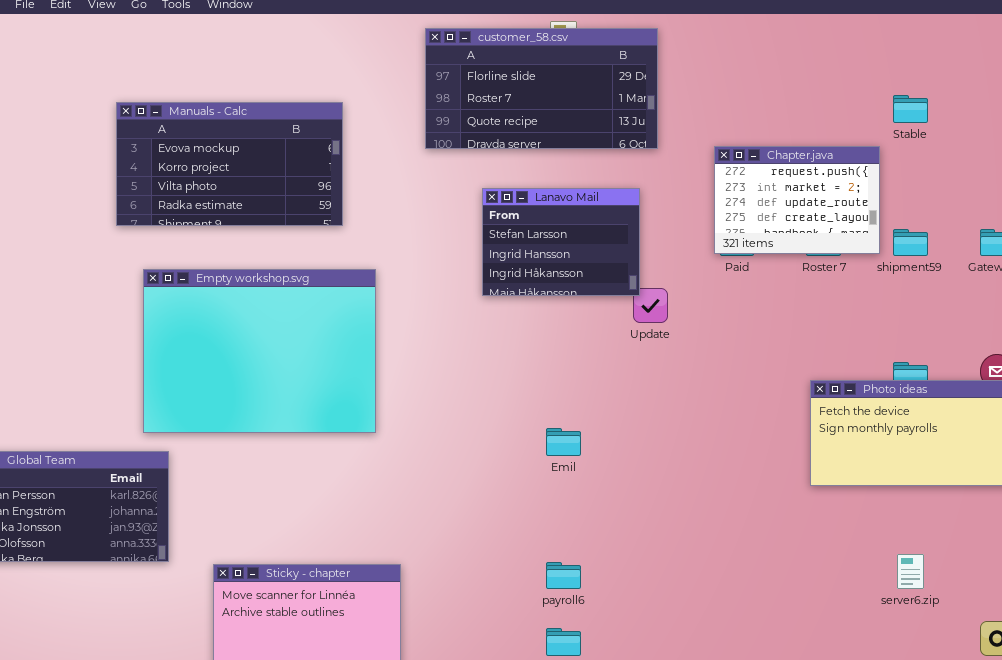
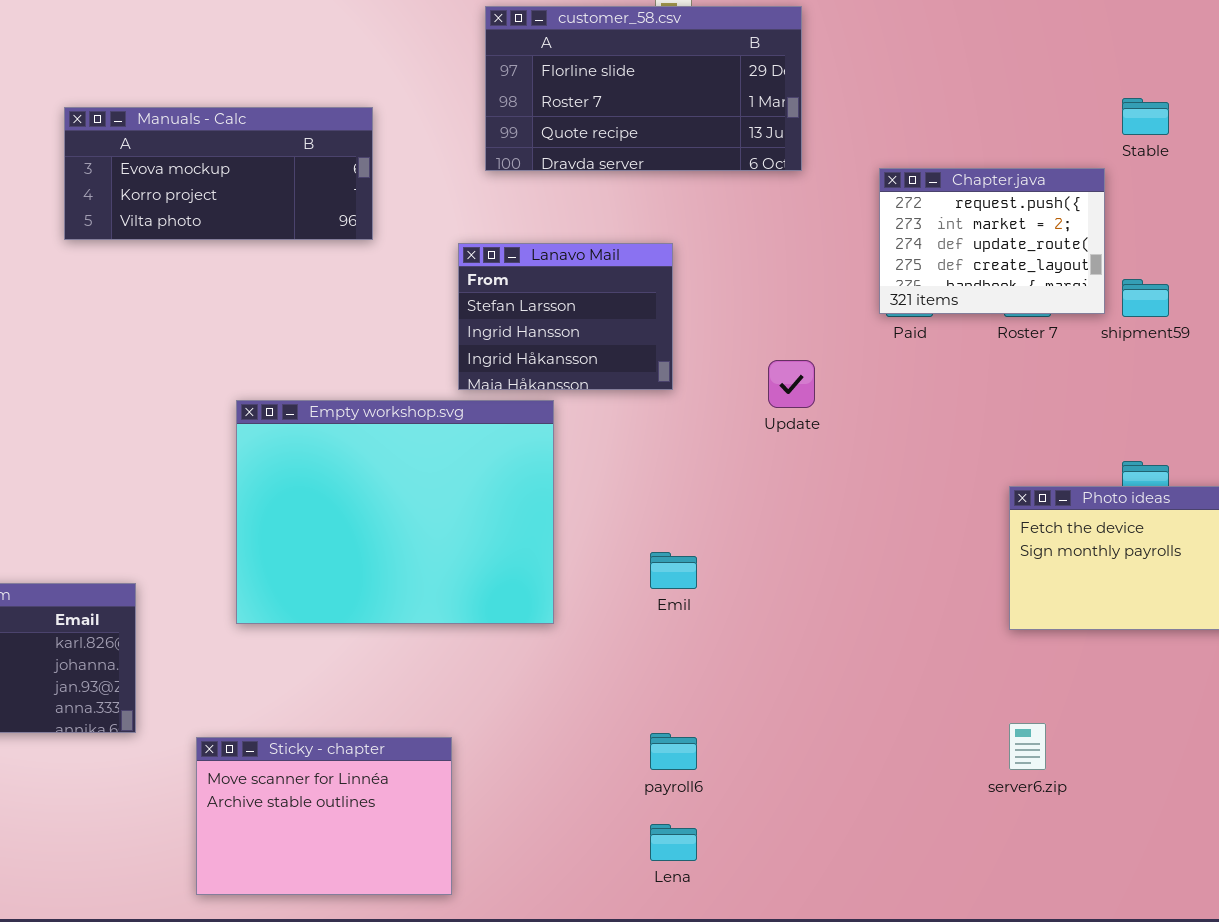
Manuals - Calc: [116,102,343,226] -> [64,107,373,240], resized
Lanavo Mail: [482,188,640,296] -> [458,243,673,390], moved
Empty workshop.svg: [143,269,376,433] -> [236,400,554,624], moved
server6.zip: [897,554,924,589] -> [1009,723,1046,770], moved

